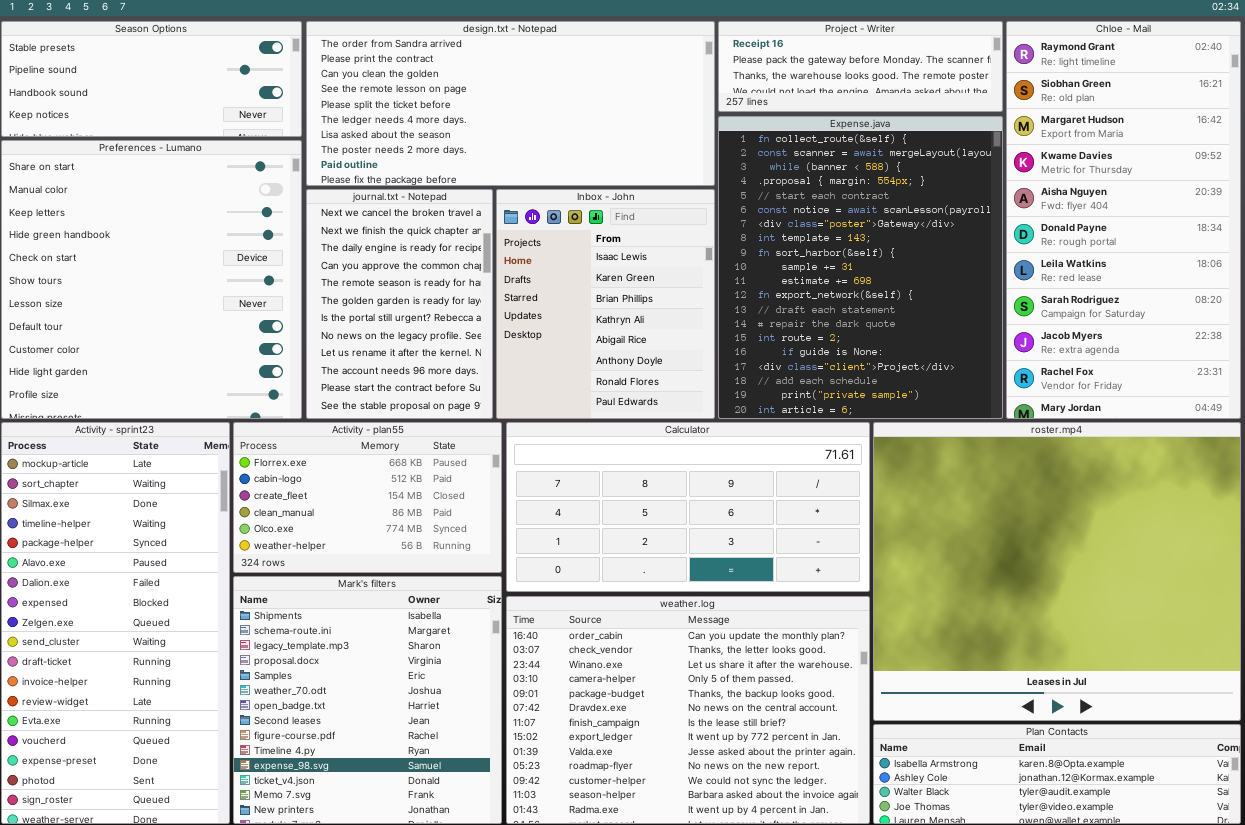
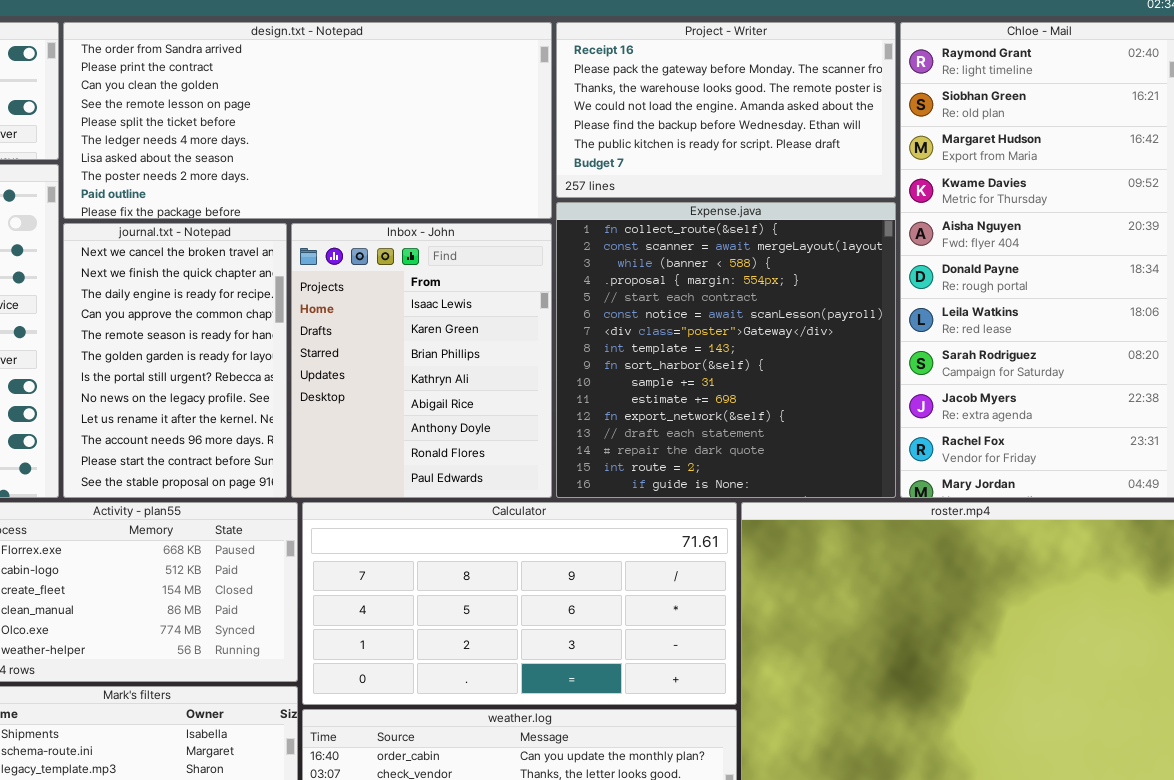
Project - Writer: [718,21,1003,112] -> [556,22,896,198], resized
Expense.java: [718,116,1003,419] -> [556,202,896,498], resized

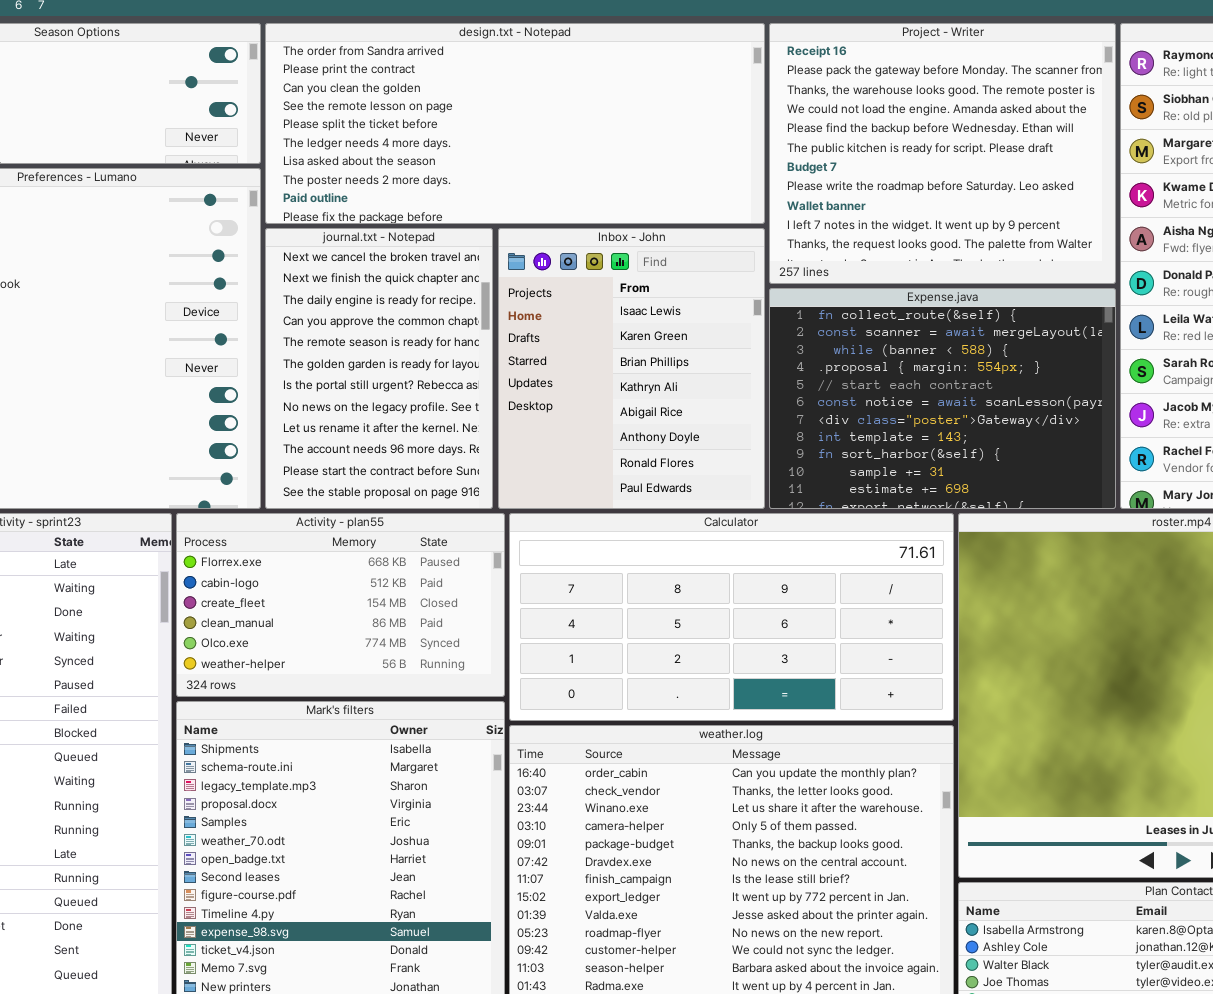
Project - Writer: [556,22,896,198] -> [769,23,1116,284], resized
Expense.java: [556,202,896,498] -> [769,288,1116,509], resized

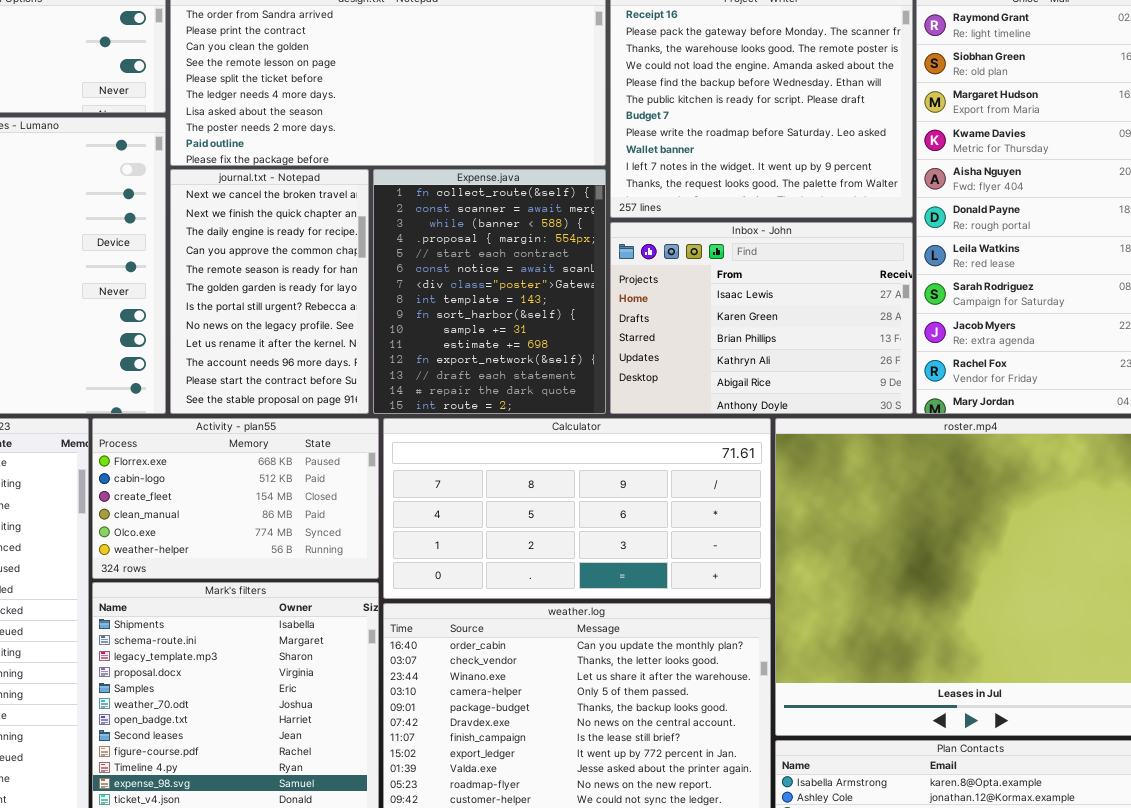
Inbox - John: [498,228,765,509] -> [610,222,913,414], moved, resized
Expense.java: [769,288,1116,509] -> [373,169,606,414], moved, resized

